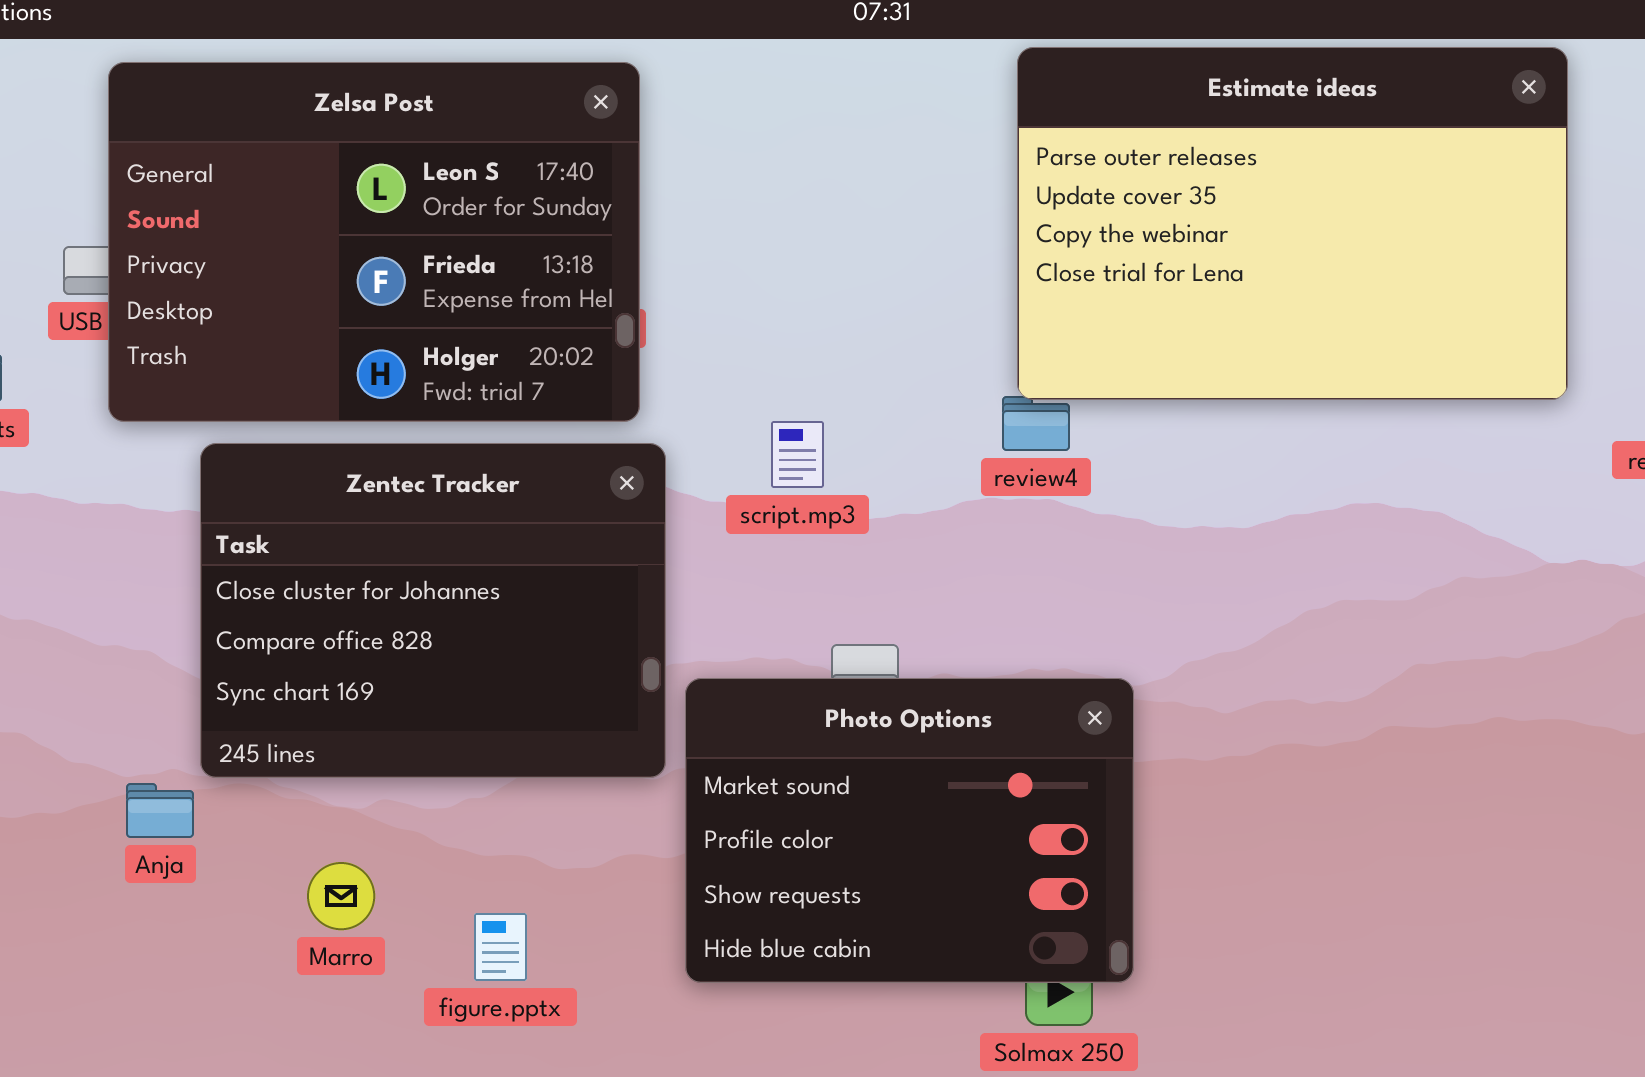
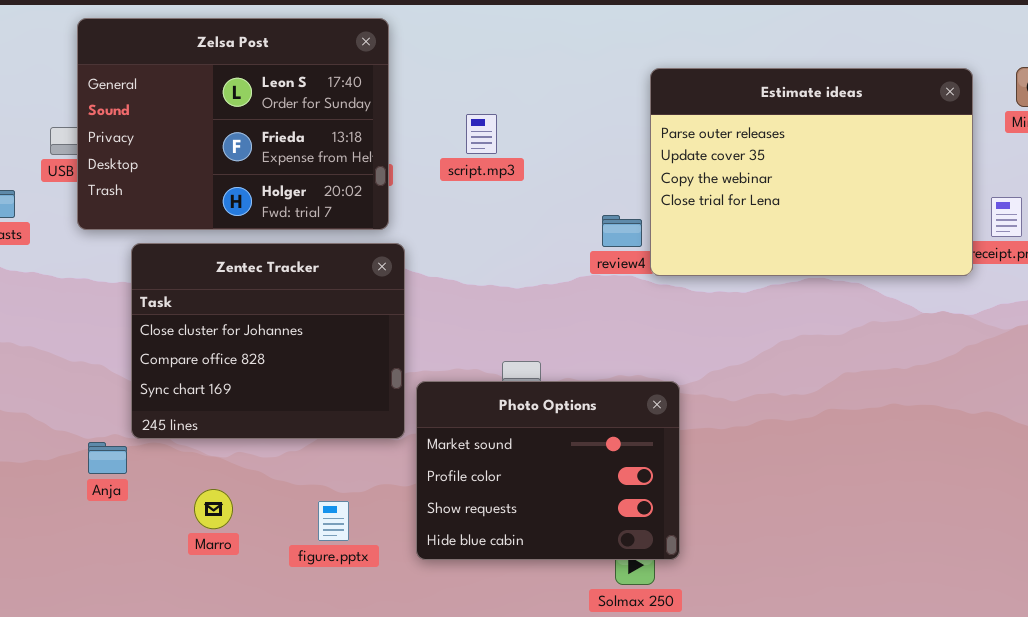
Estimate ideas: [1017,47,1568,400] -> [650,68,973,276], moved
script.mp3: [771,421,824,488] -> [466,114,497,154], moved
figure.pptx: [474,913,527,981] -> [318,501,349,541], moved

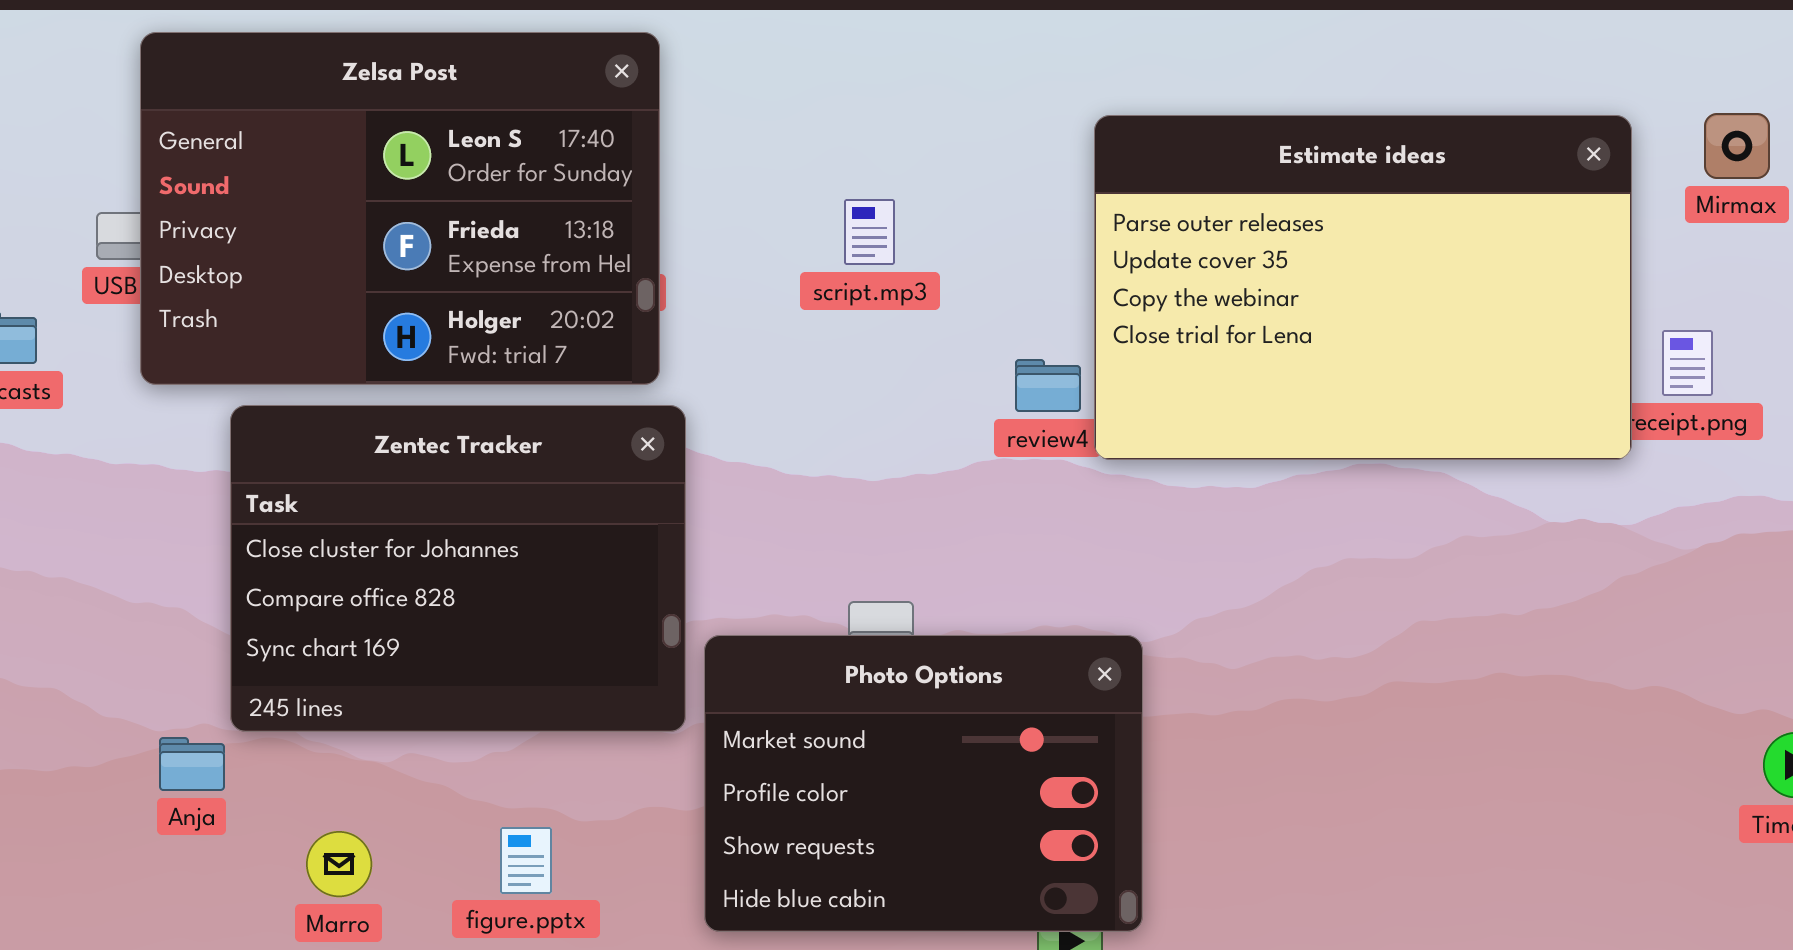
script.mp3: [466,114,497,154] -> [844,199,895,265], moved
Marro: [194,489,233,529] -> [306,831,372,897], moved
figure.pptx: [318,501,349,541] -> [500,827,552,894], moved

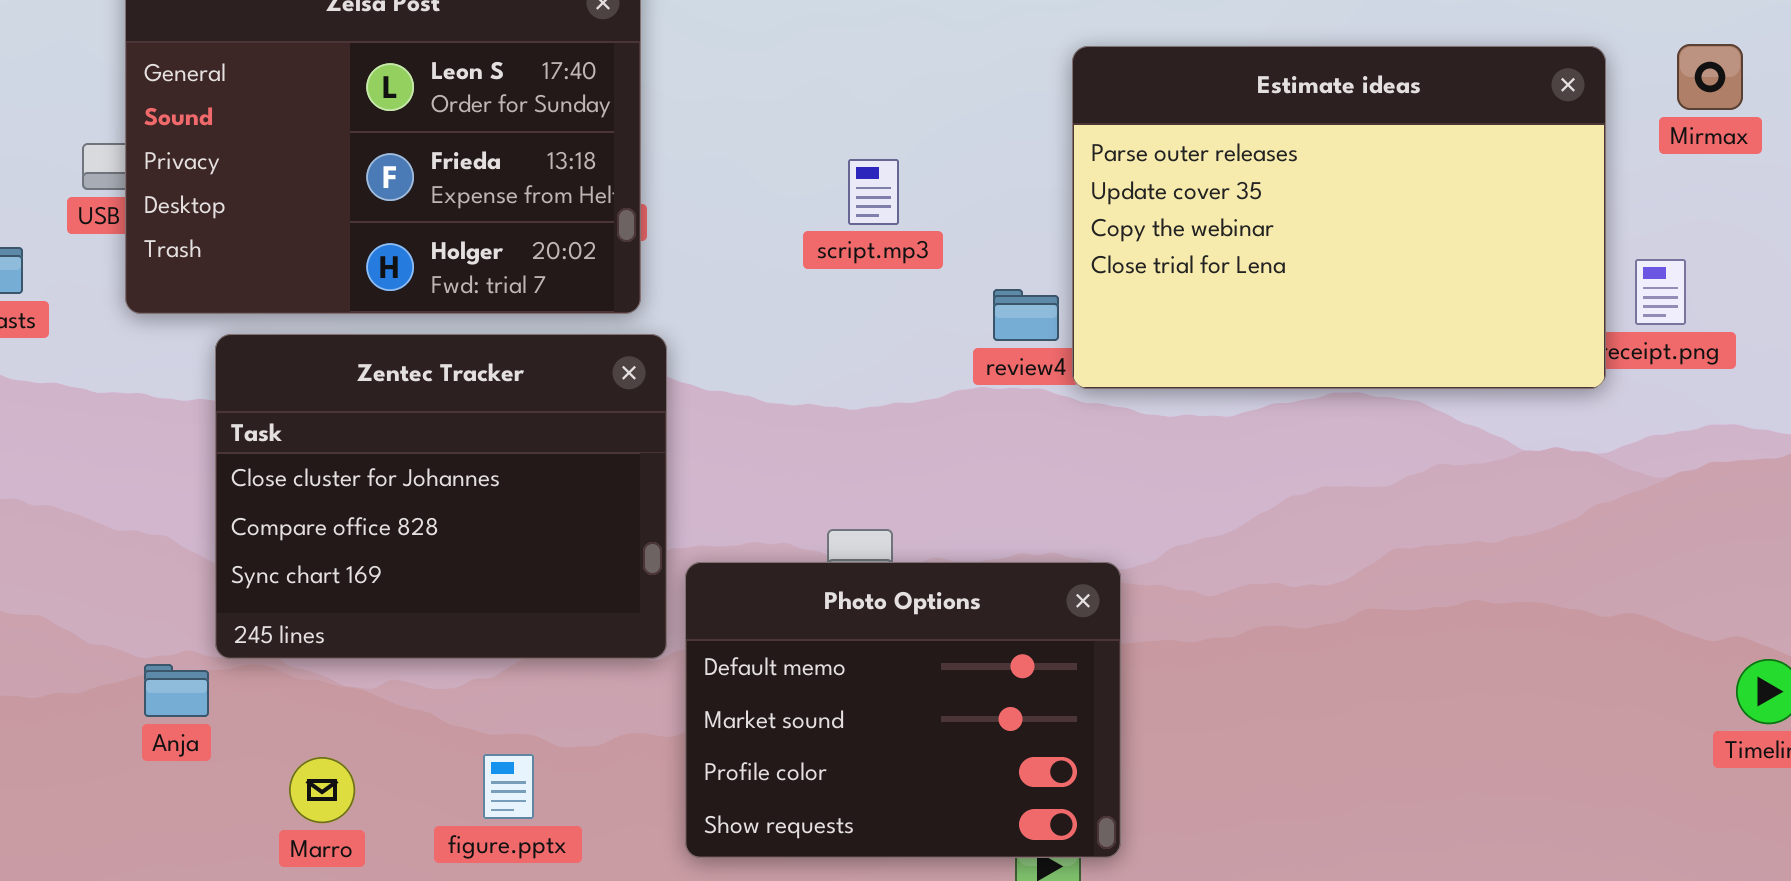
script.mp3: [844,199,895,265] -> [848,159,899,225], moved
Photo Options: [704,635,1143,932] -> [685,562,1121,858], scrolled up 1 row

